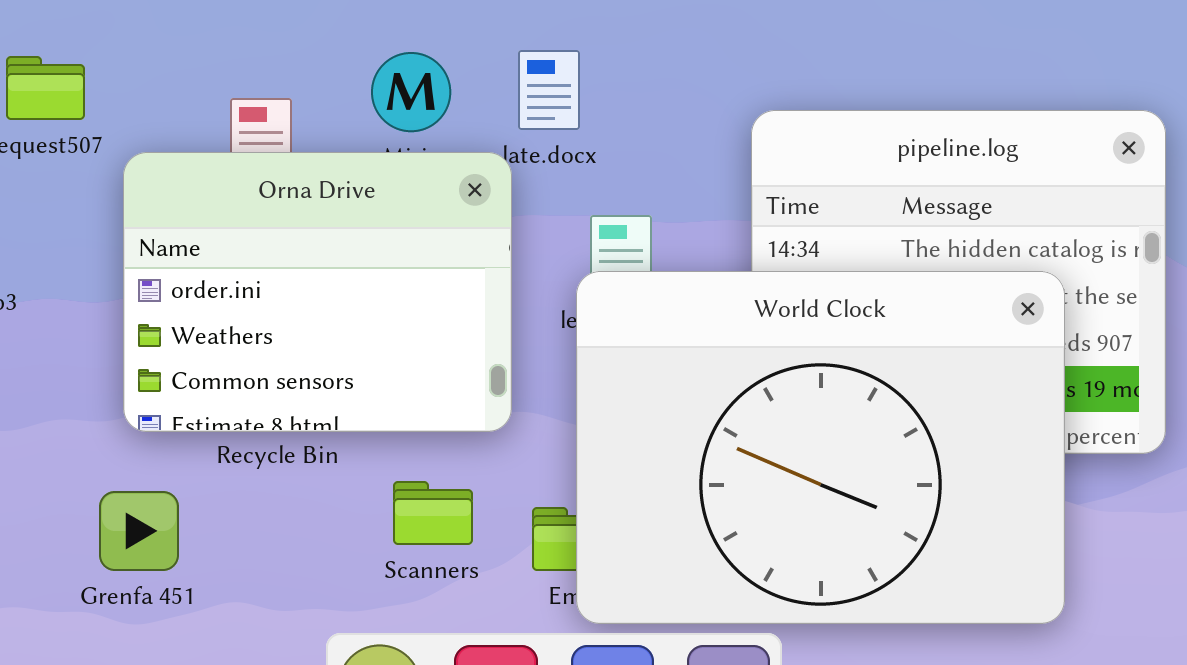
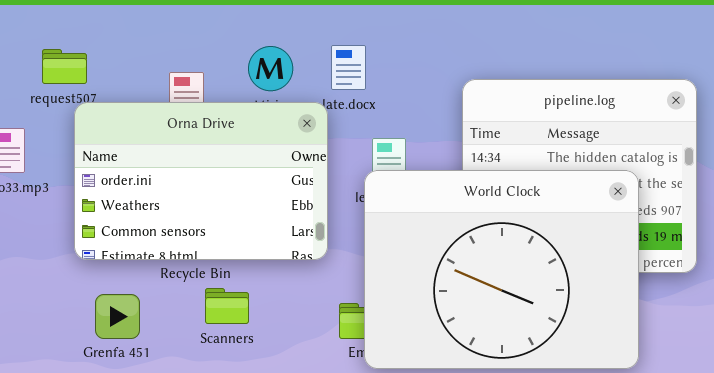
Orna Drive: [123,152,512,432] -> [74,102,328,260], resized
Scanners: [393,481,473,545] -> [205,288,249,324], moved

